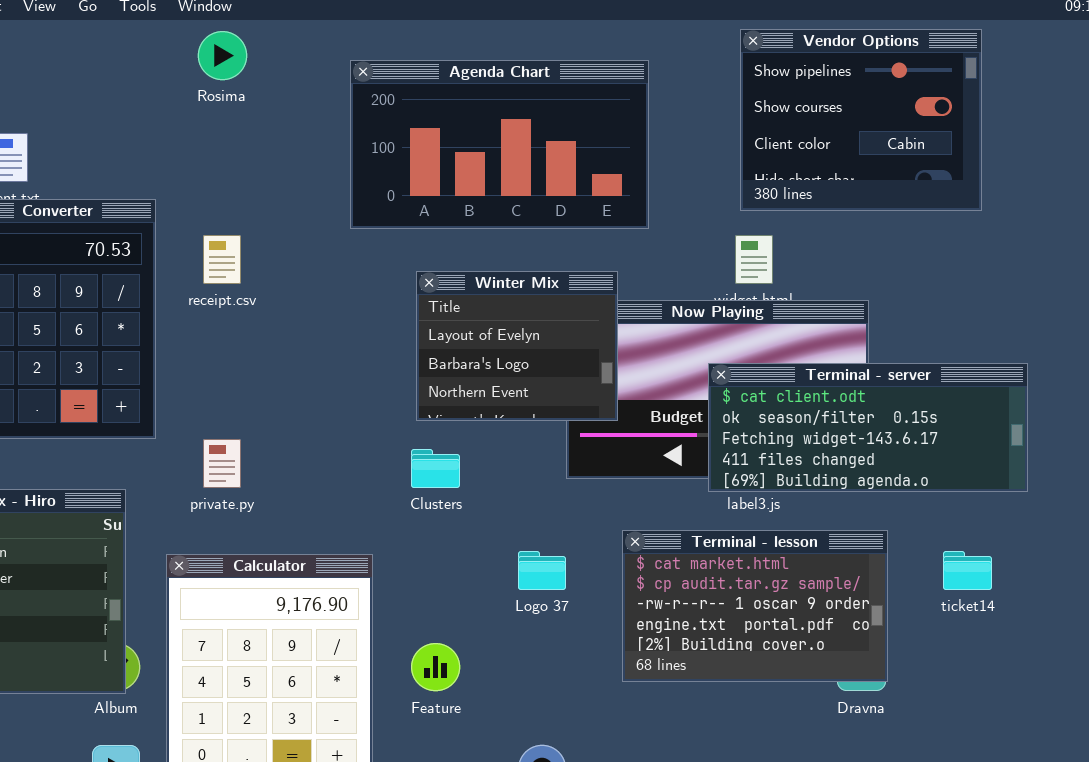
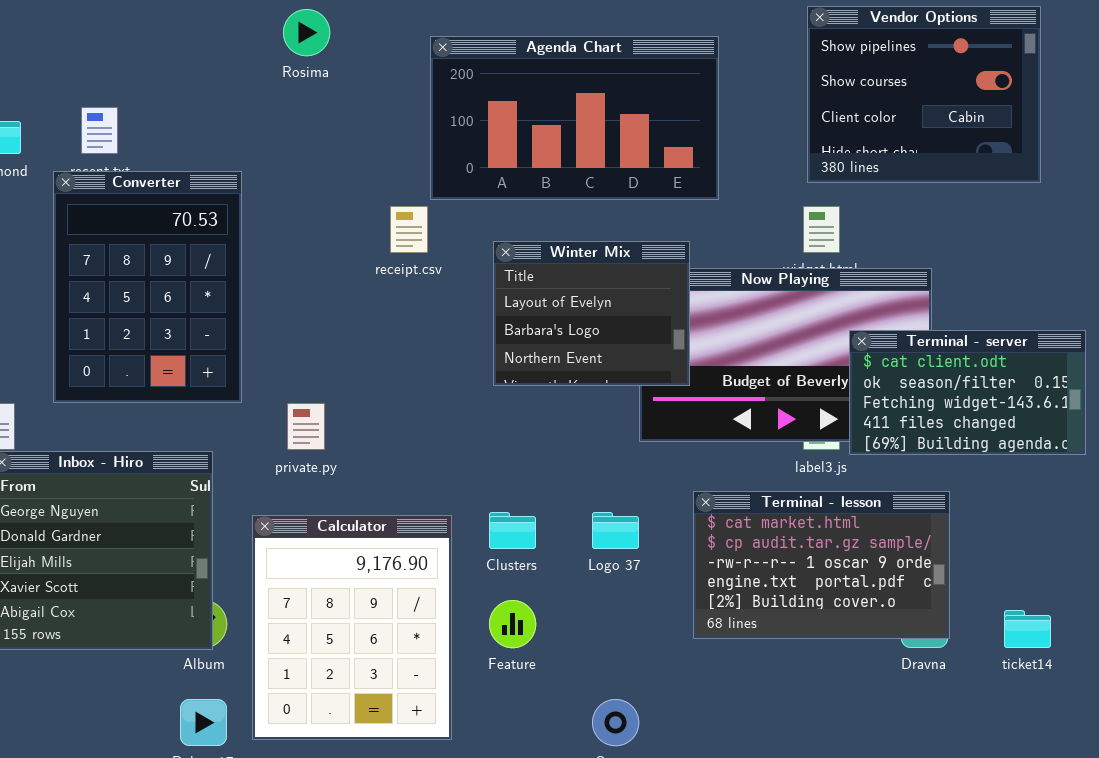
receipt.csv: [203,235,241,284] -> [390,206,428,253], moved
Terminal - server: [708,363,1028,492] -> [849,330,1086,455], resized
Clusters: [411,449,460,488] -> [489,512,536,549], moved
ticket14: [943,551,992,590] -> [1004,610,1051,648], moved

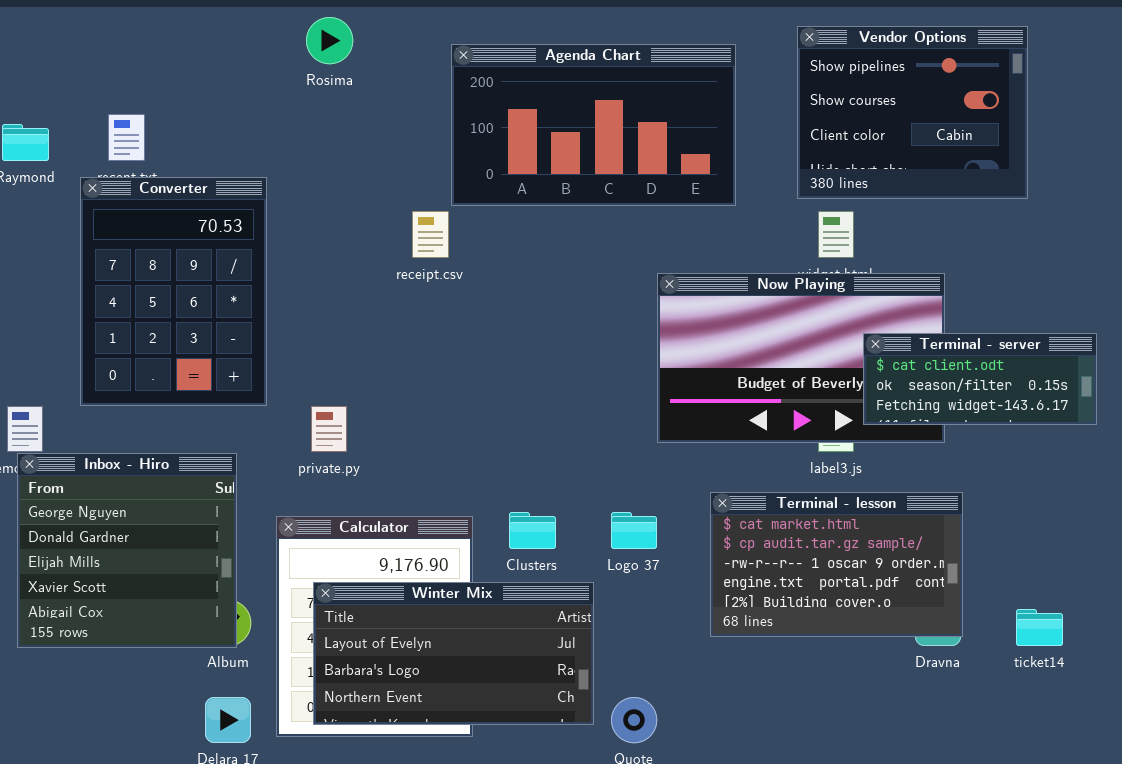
Vendor Options: [807,6,1041,183] -> [797,26,1028,199], moved
Winter Mix: [493,241,690,386] -> [313,582,594,725], moved, resized
Terminal - server: [849,330,1086,455] -> [863,333,1097,425], resized

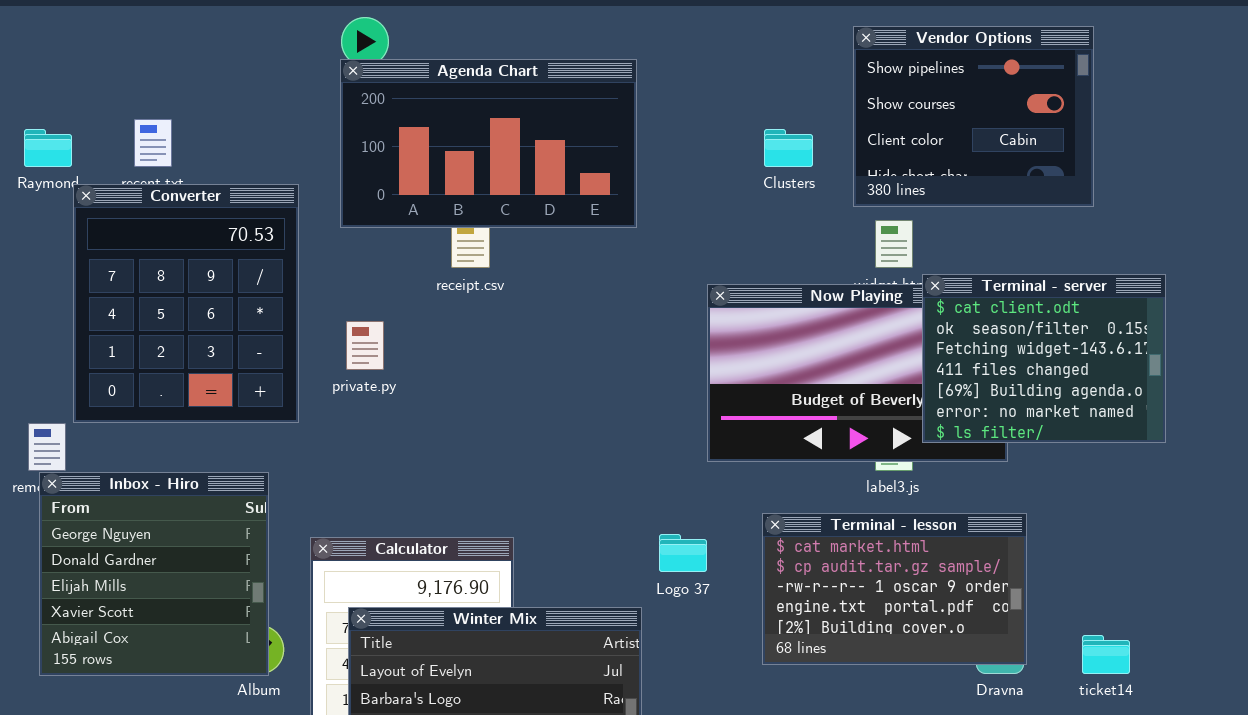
Agenda Chart: [451,44,736,206] -> [340,59,637,228], moved
Converter: [80,177,267,406] -> [73,184,299,423], resized
Terminal - server: [863,333,1097,425] -> [922,274,1166,443], resized
private.py: [311,406,347,452] -> [346,321,384,370], moved
Clusters: [509,512,556,549] -> [764,129,813,167], moved

